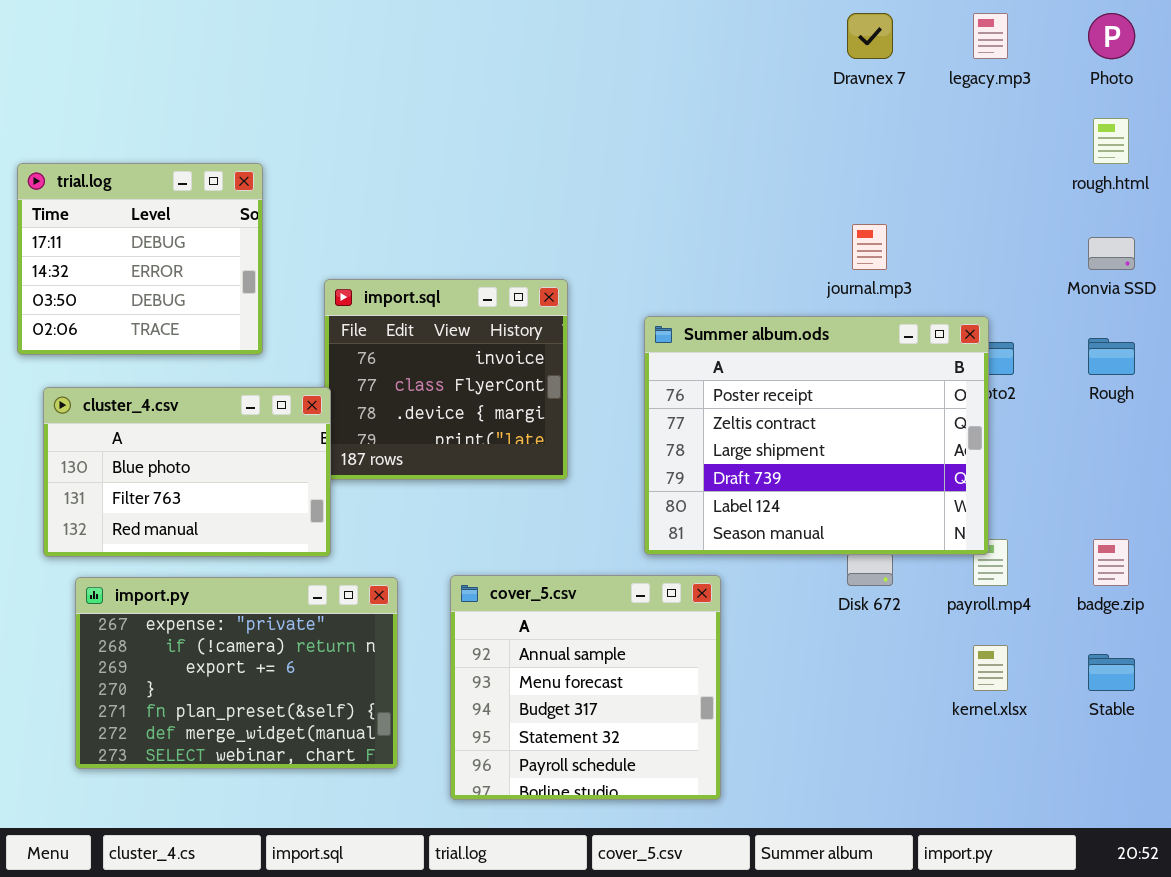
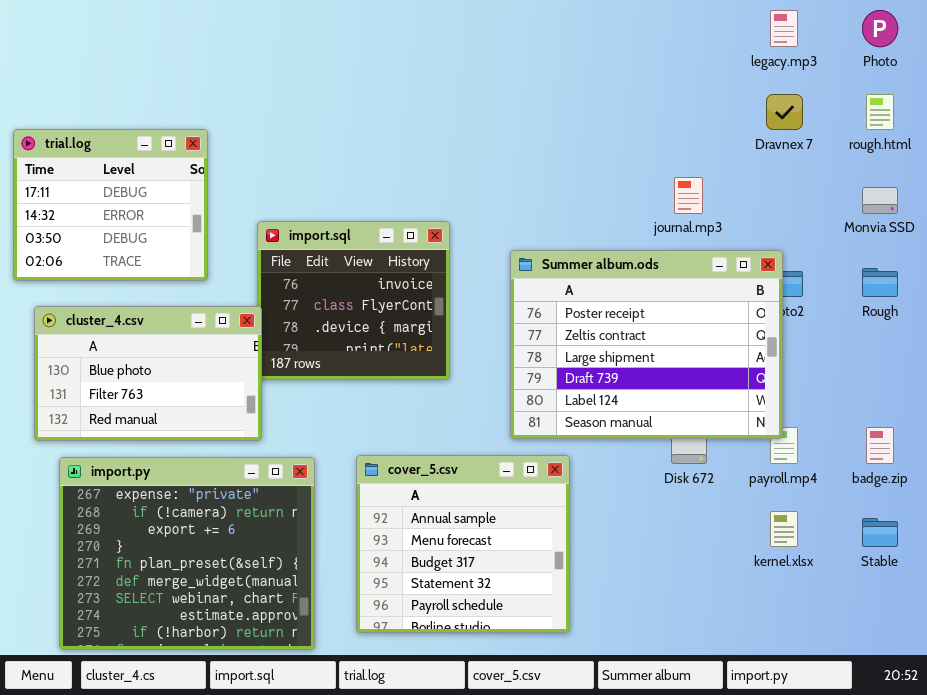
Dravnex 7: [847,13,893,59] -> [766,94,803,130], moved
import.py: [75,577,398,769] -> [59,457,315,650], resized

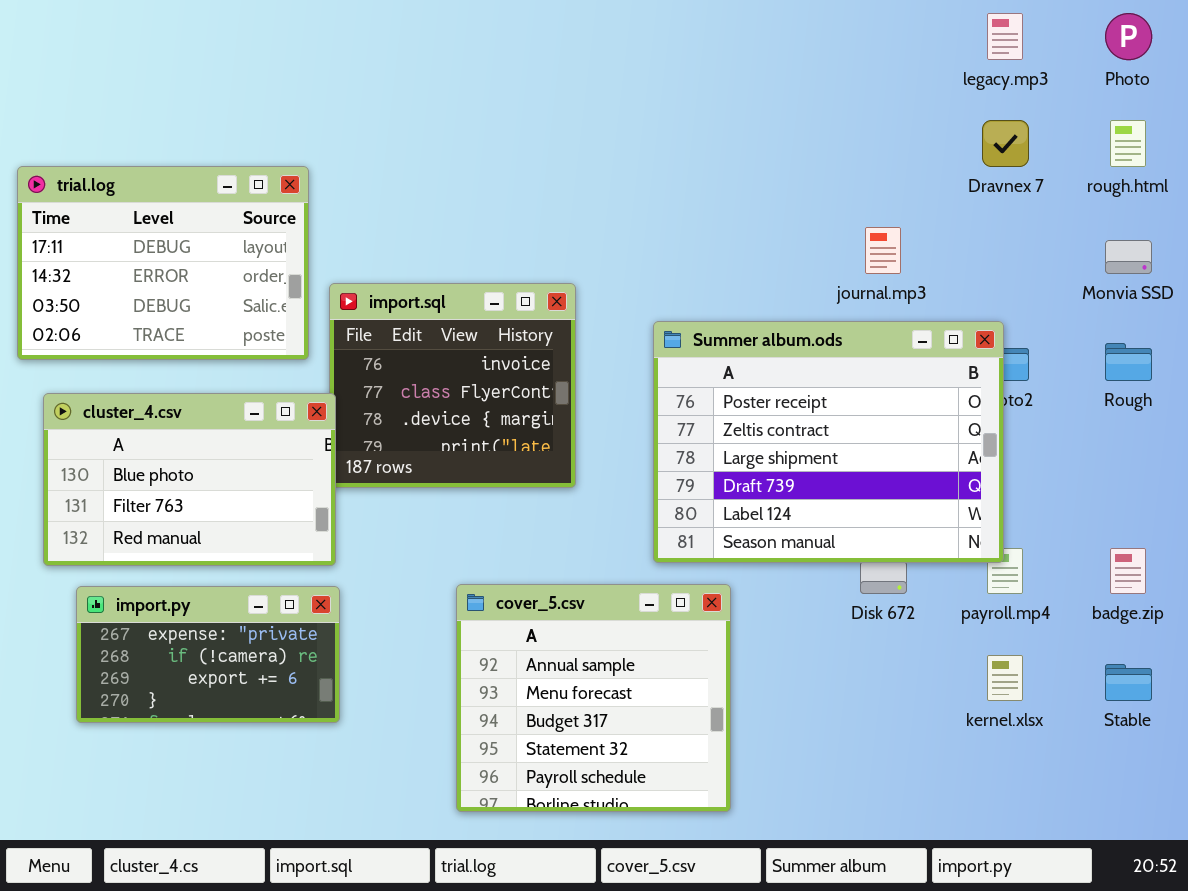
trial.log: [13,129,208,281] -> [17,166,309,360], resized
import.py: [59,457,315,650] -> [76,586,340,723], resized

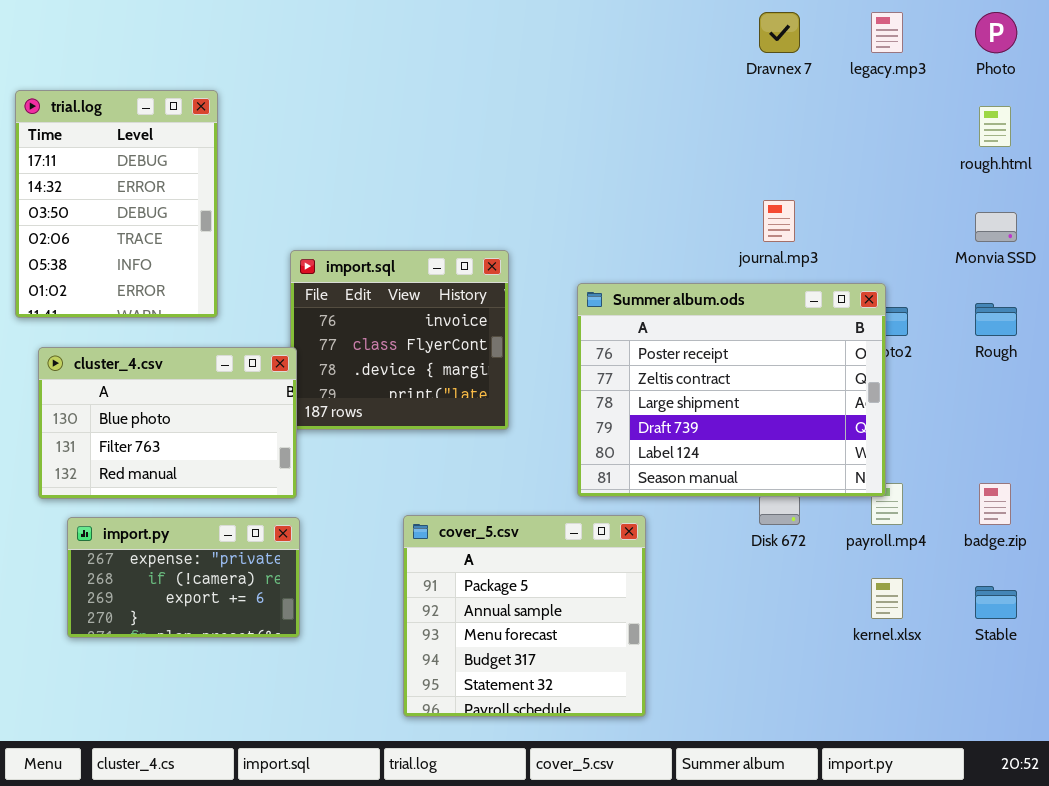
Dravnex 7: [982,120,1029,167] -> [759,12,800,53], moved
trial.log: [17,166,309,360] -> [15,90,218,318], resized
cover_5.csv: [456,584,731,812] -> [403,515,646,717], scrolled up 1 row

